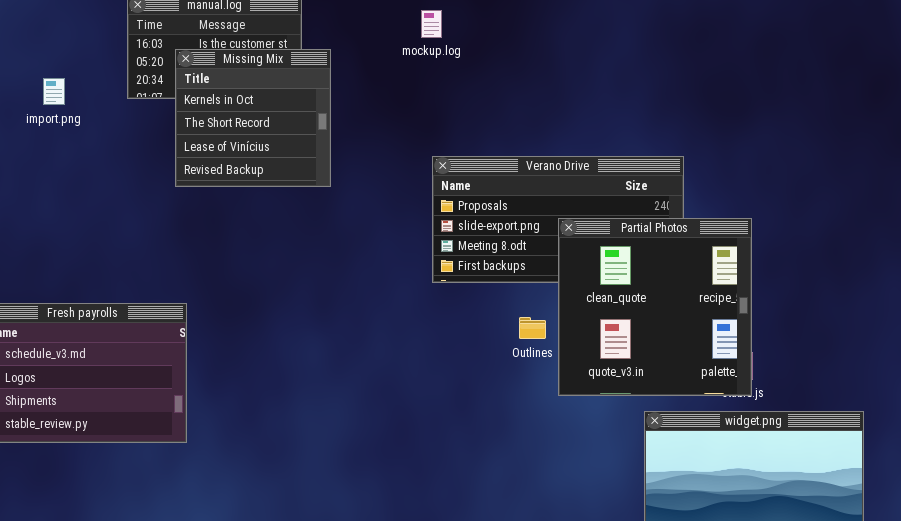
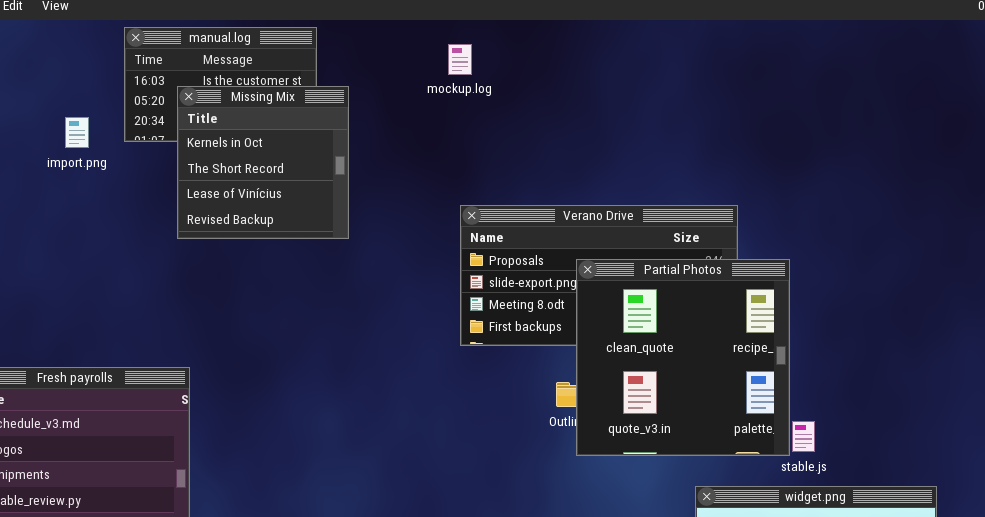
import.png: [43,78,65,105] -> [65,117,89,148], moved
Partial Photos: [558,218,752,396] -> [576,259,790,456], moved

